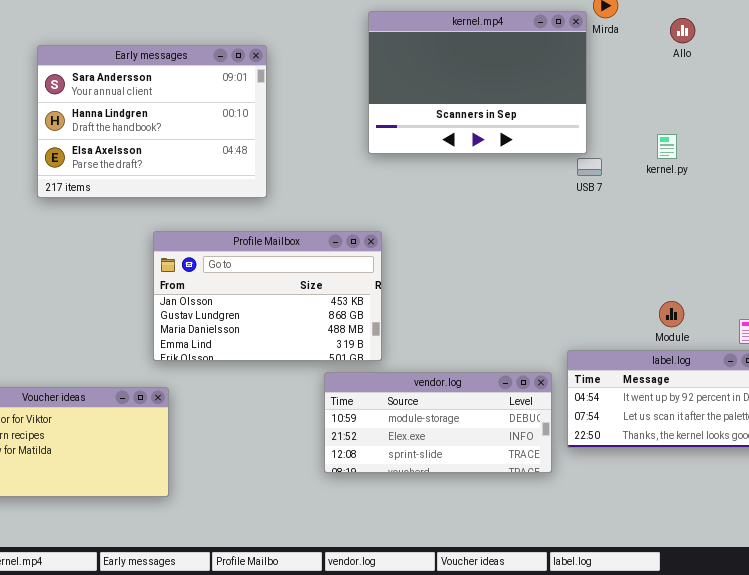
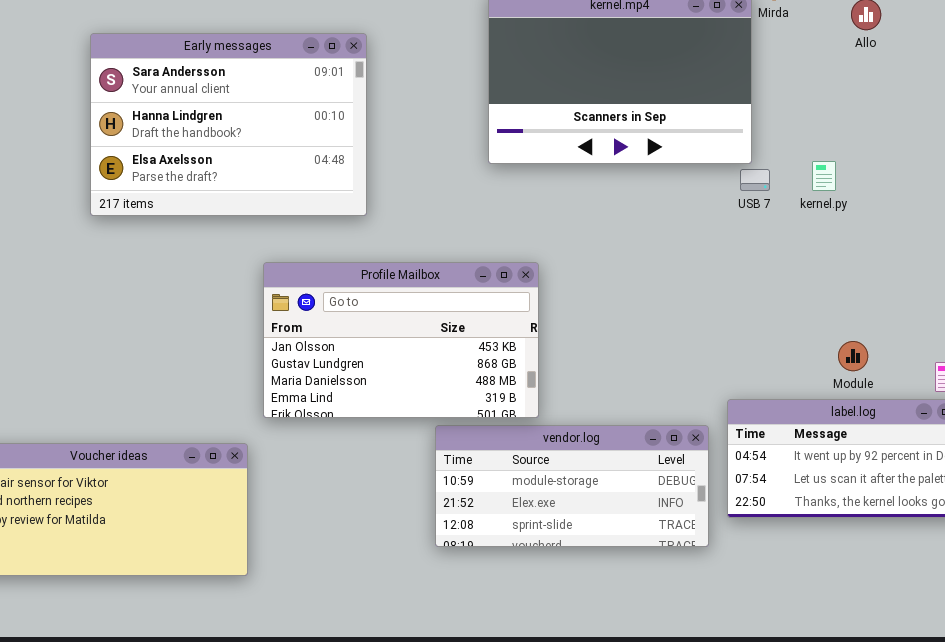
kernel.py: [657,134,677,159] -> [812,161,836,191], moved
Profile Mailbox: [153,231,382,361] -> [263,262,539,418], moved

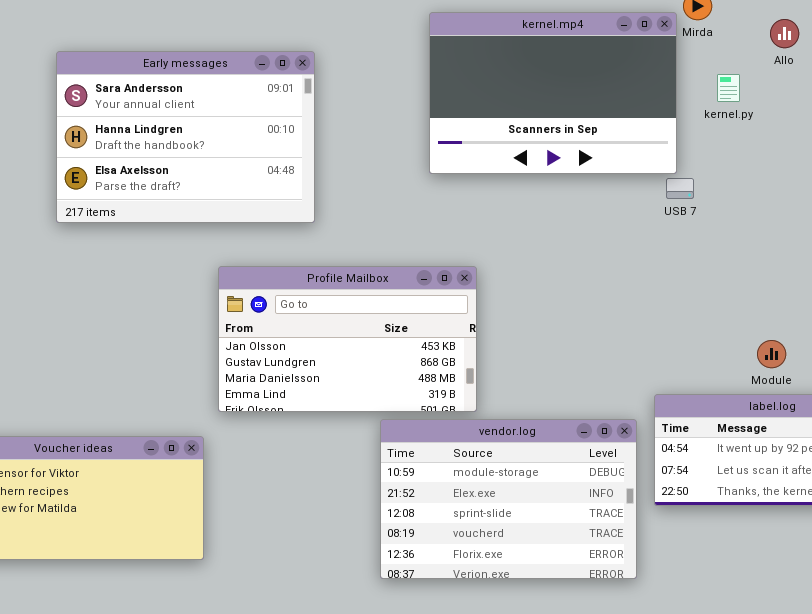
kernel.py: [812,161,836,191] -> [717,74,740,102], moved
vendor.log: [435,425,709,547] -> [380,419,637,579], resized

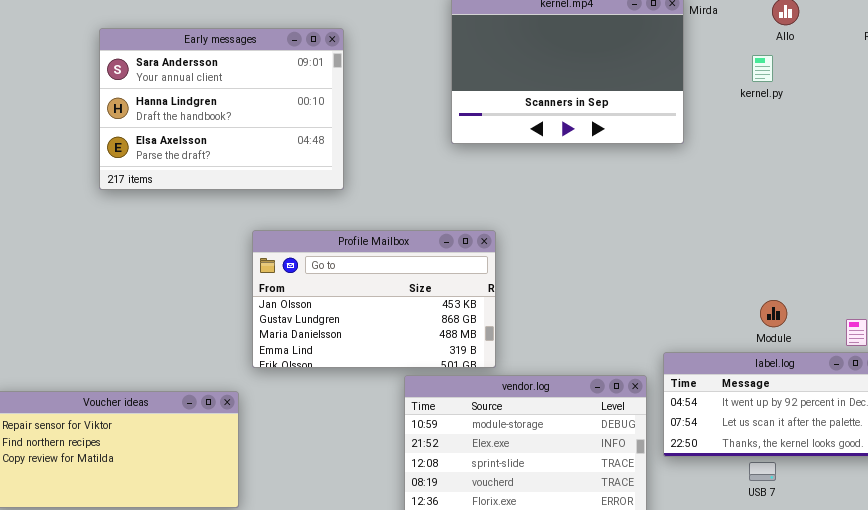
kernel.py: [717,74,740,102] -> [752,55,773,82], moved
USB 7: [666,178,694,199] -> [749,462,776,481], moved

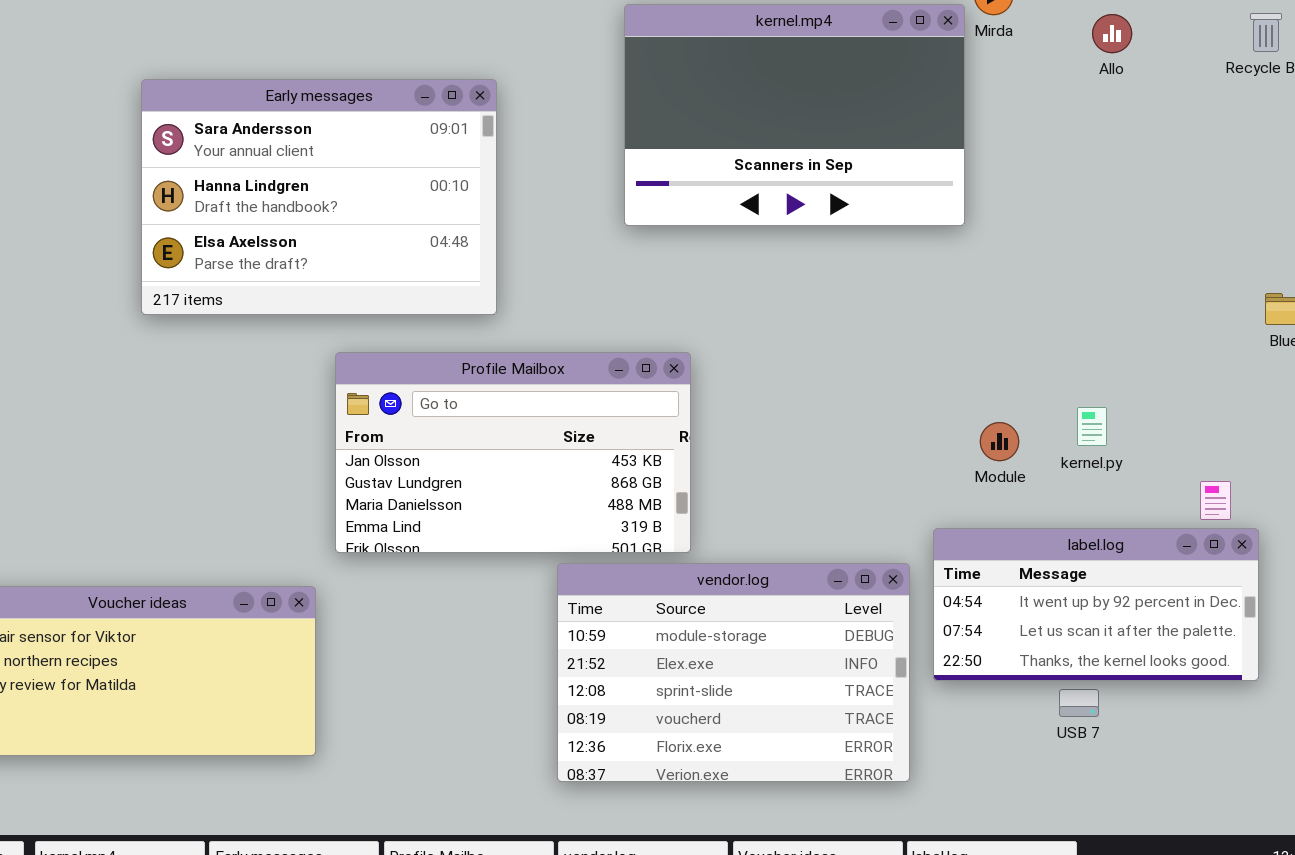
Early messages: [99,28,344,190] -> [141,79,497,315], moved
kernel.py: [752,55,773,82] -> [1077,407,1107,446], moved
Module: [760,300,787,327] -> [980,422,1019,461], moved

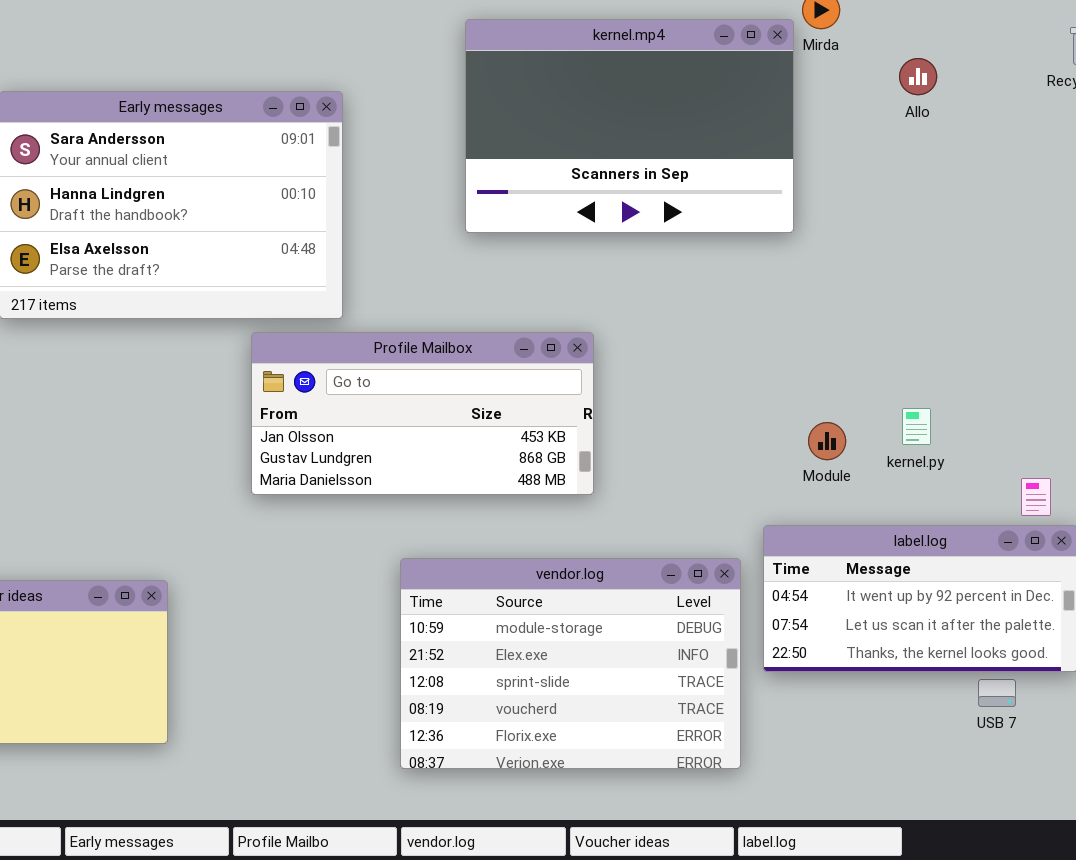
Allo: [1092,14,1132,53] -> [899,58,937,95], moved
Profile Mailbox: [335,352,691,553] -> [251,332,594,495], moved, resized
USB 7: [1059,689,1099,717] -> [978,679,1016,707], moved

